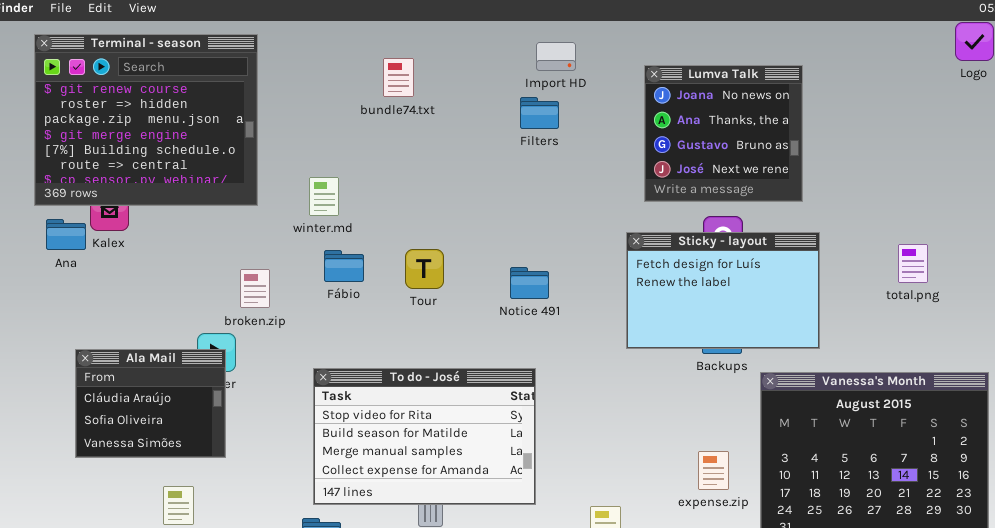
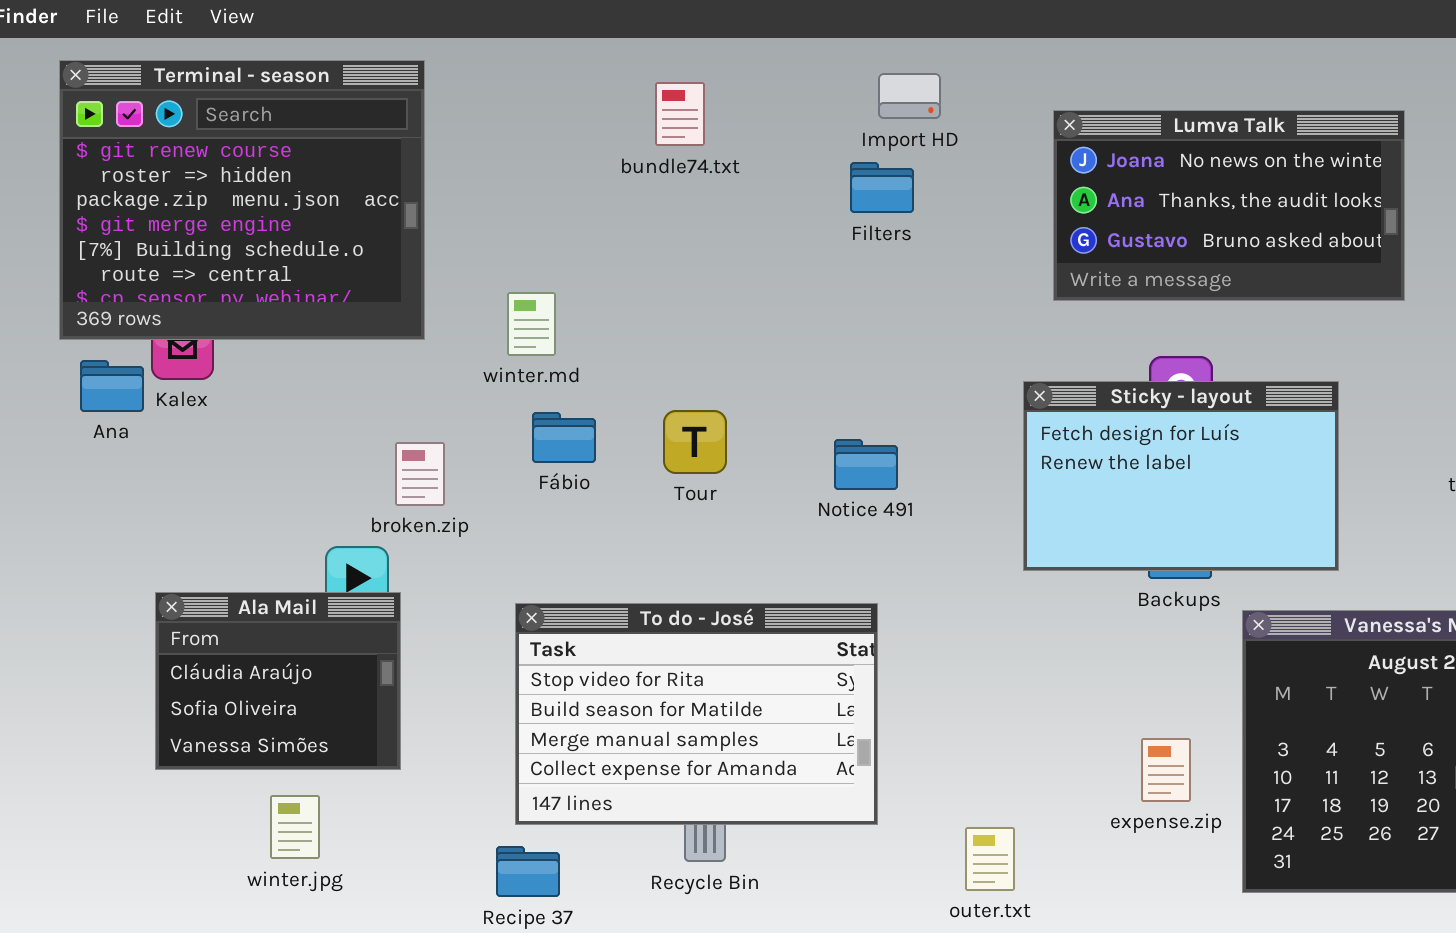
bundle74.txt: [383,58,414,97] -> [655,82,705,146], moved
Lumva Talk: [644,65,803,202] -> [1053,110,1405,301], resized
Ala Mail: [75,349,226,458] -> [155,592,401,770], moved

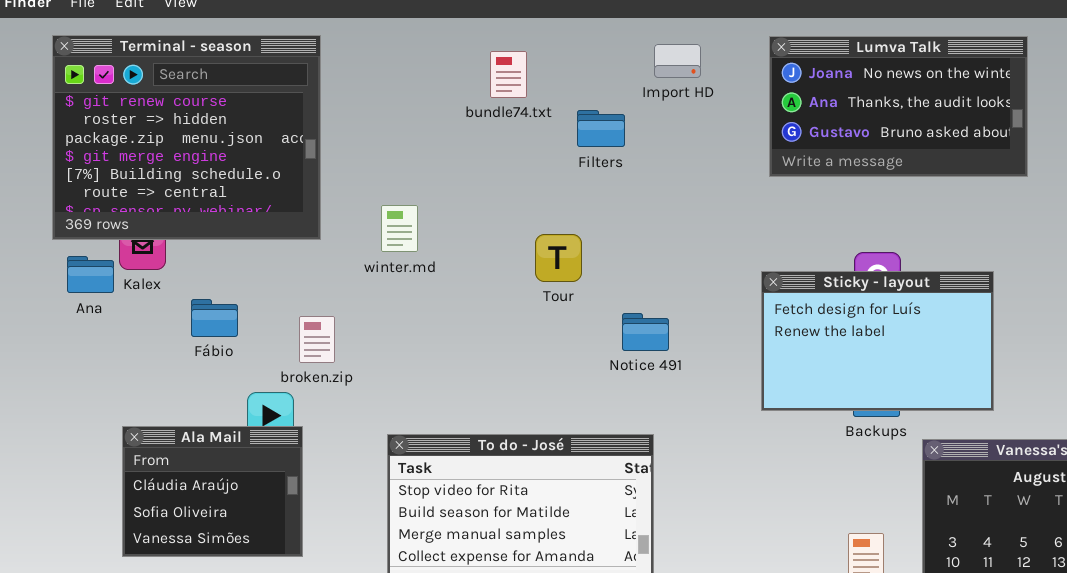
Lumva Talk: [1053,110,1405,301] -> [769,36,1028,177], moved
Filters: [850,162,914,213] -> [577,110,625,147], moved
Tour: [663,410,727,474] -> [535,234,582,282], moved
Fábio: [532,412,596,463] -> [191,299,238,337], moved

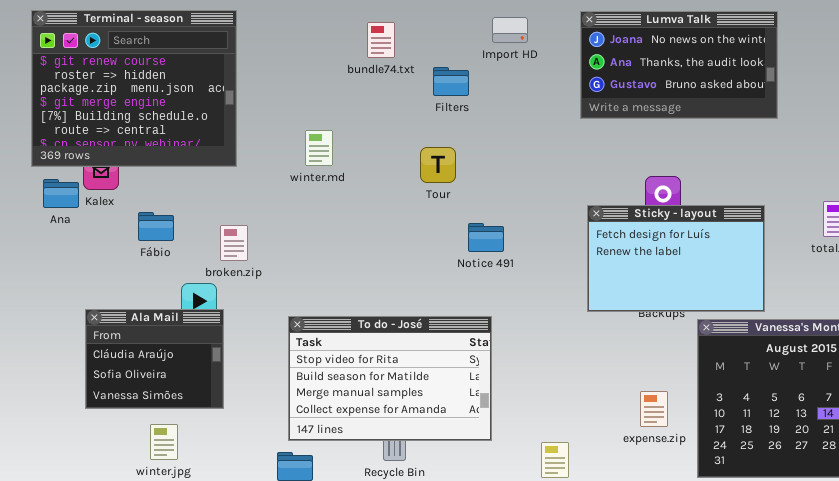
winter.md: [381,205,418,252] -> [305,130,333,166], moved
Tour: [535,234,582,282] -> [420,147,456,183], moved
Sticky - layout: [761,271,994,411] -> [587,205,765,312], moved

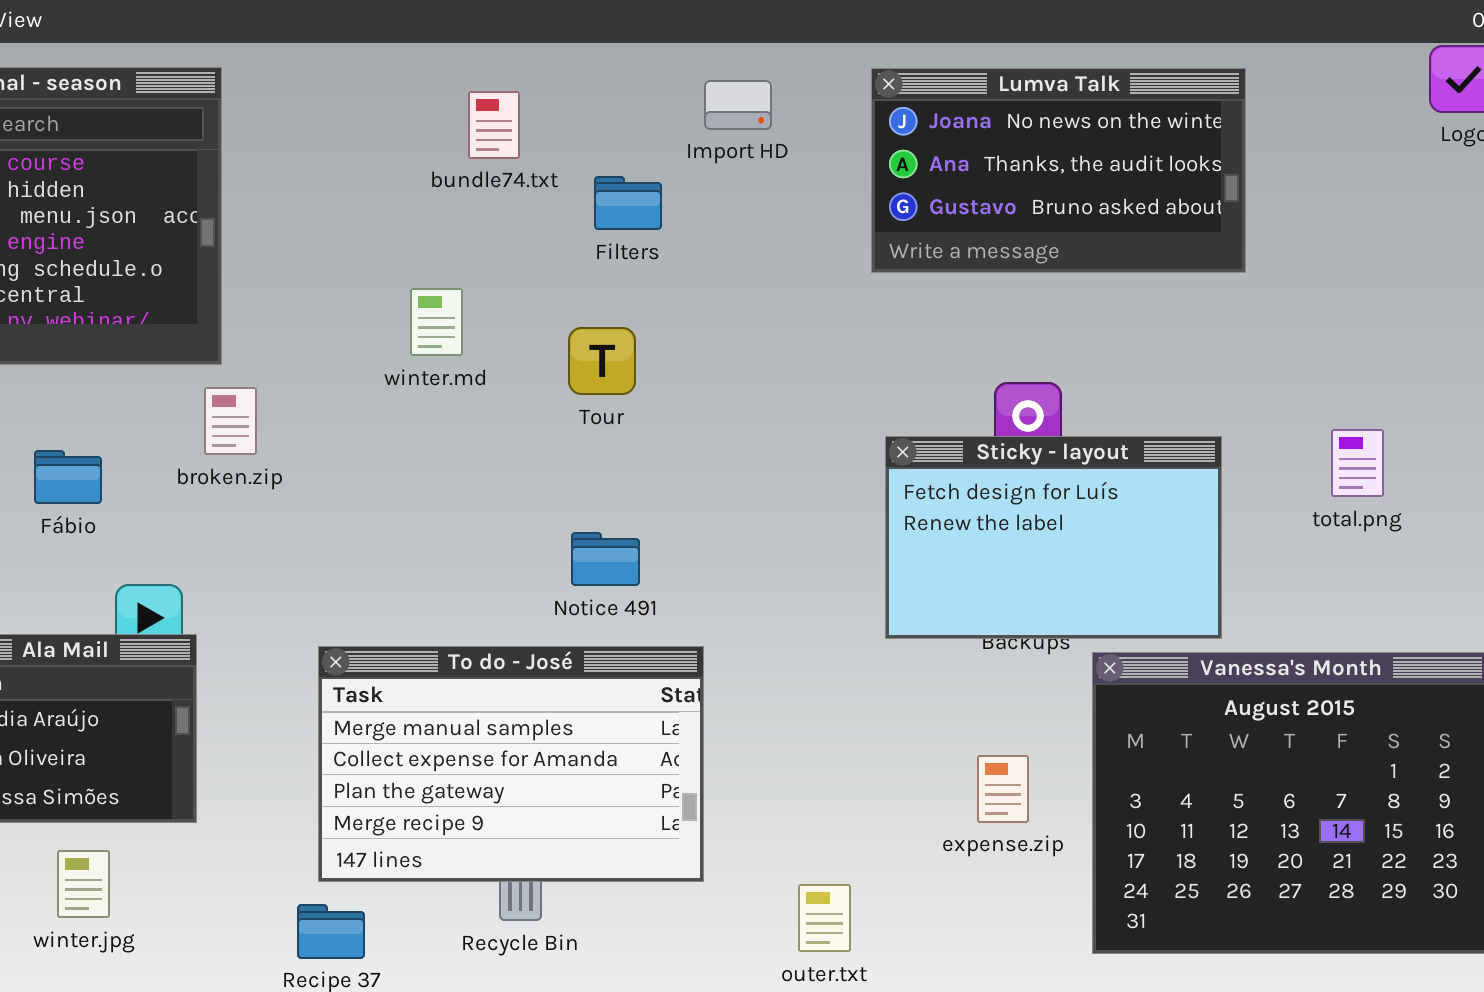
winter.md: [305,130,333,166] -> [410,288,463,356], moved
Notice 491: [468,223,504,252] -> [571,532,640,586], moved
broken.zip: [220,225,248,261] -> [204,387,257,455], moved
To do - José: [288,316,492,441] -> [318,646,704,882], scrolled down 2 rows
expense.zip: [640,391,668,427] -> [977,755,1029,823], moved

